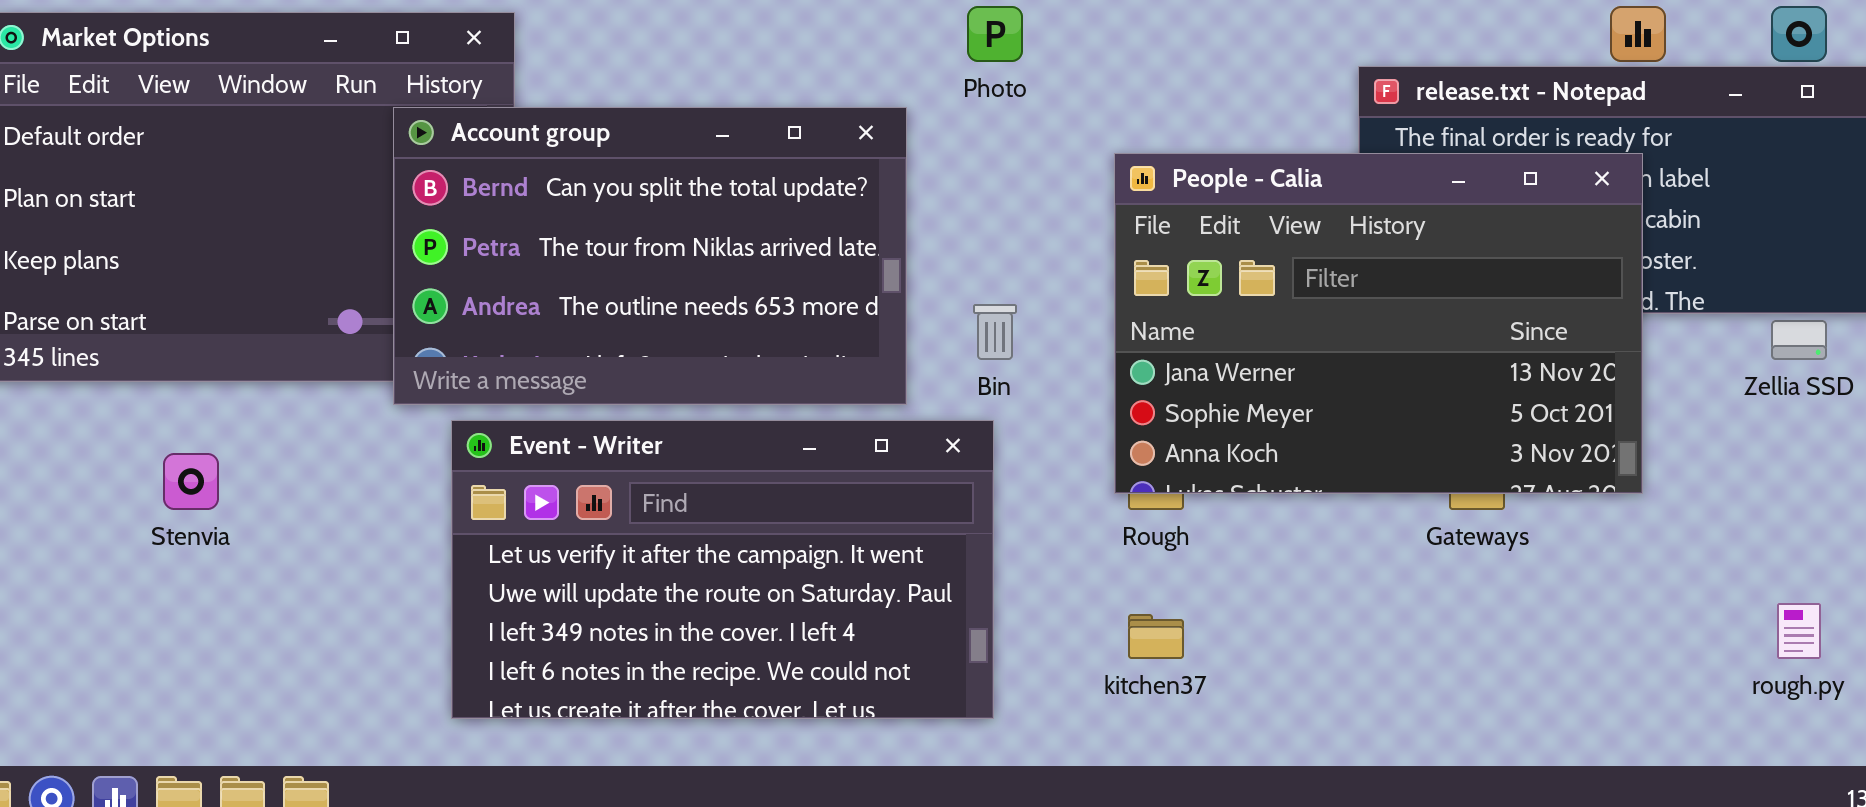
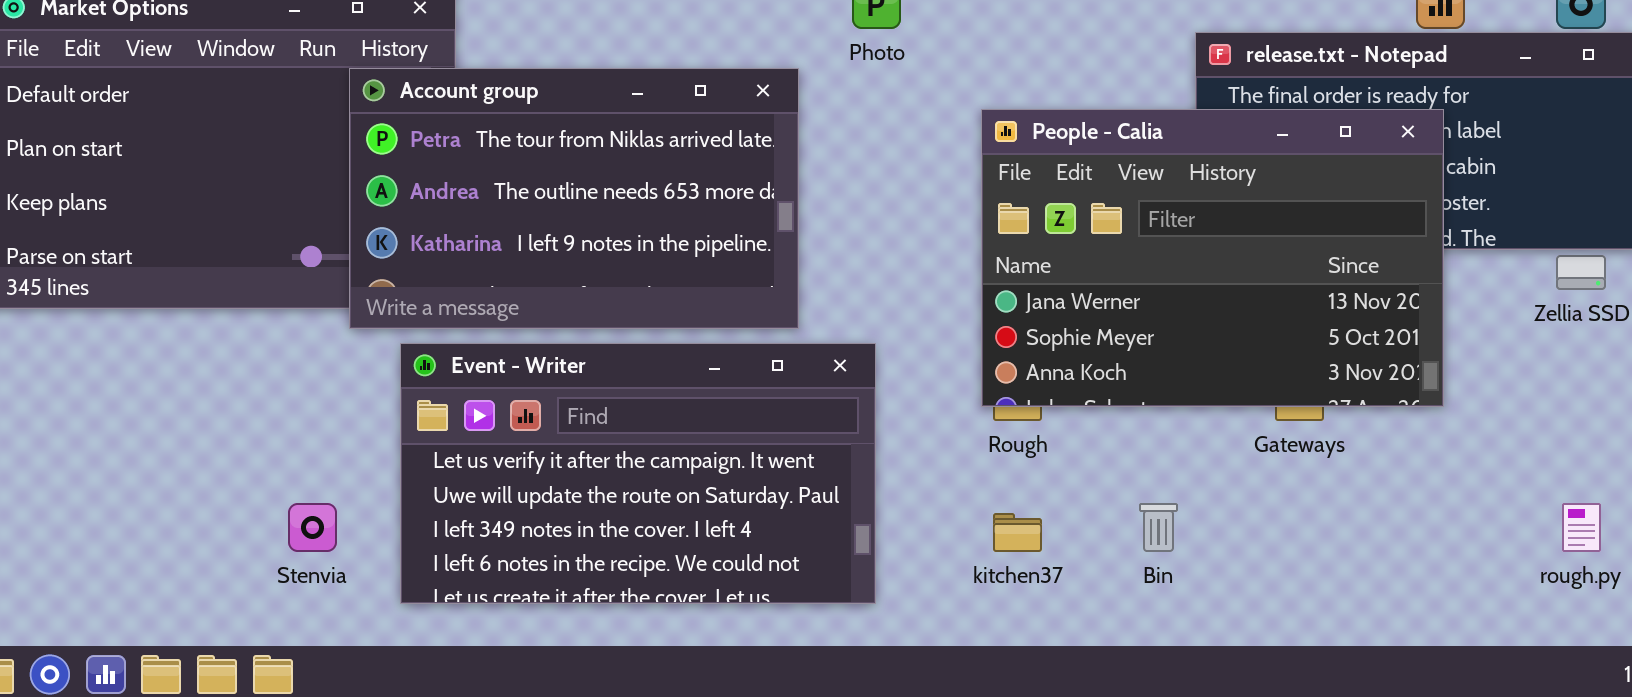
Account group: [393,107,907,405] -> [349,68,799,329], scrolled down 1 row
Bin: [973,304,1017,360] -> [1139,503,1178,552], moved
Stenvia: [163,453,219,510] -> [288,503,337,552], moved

